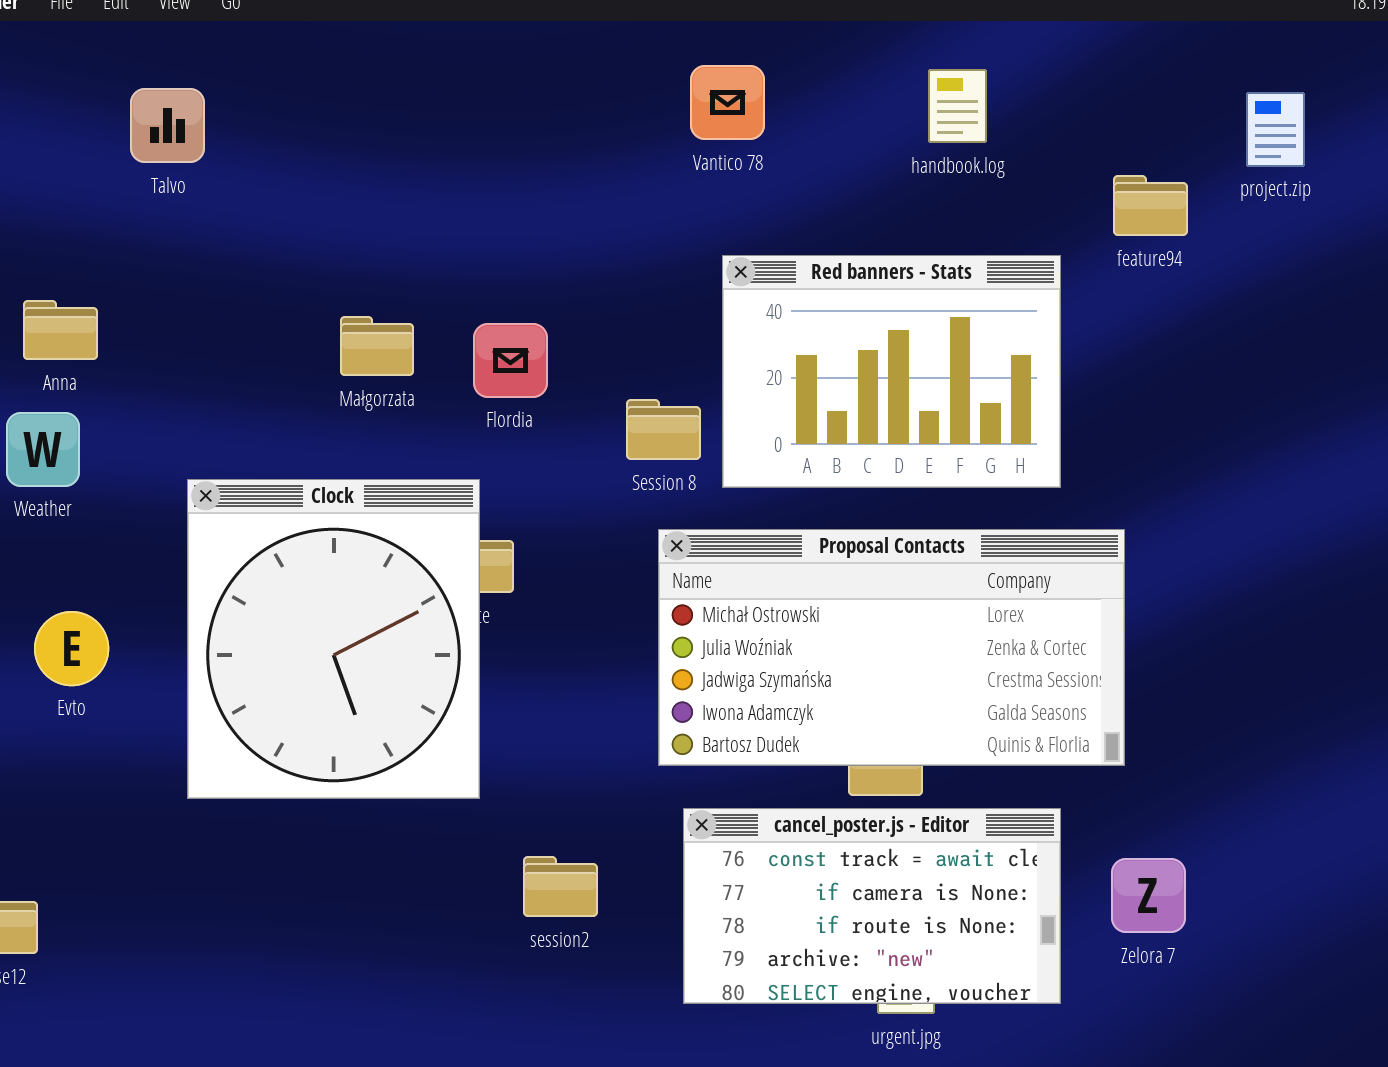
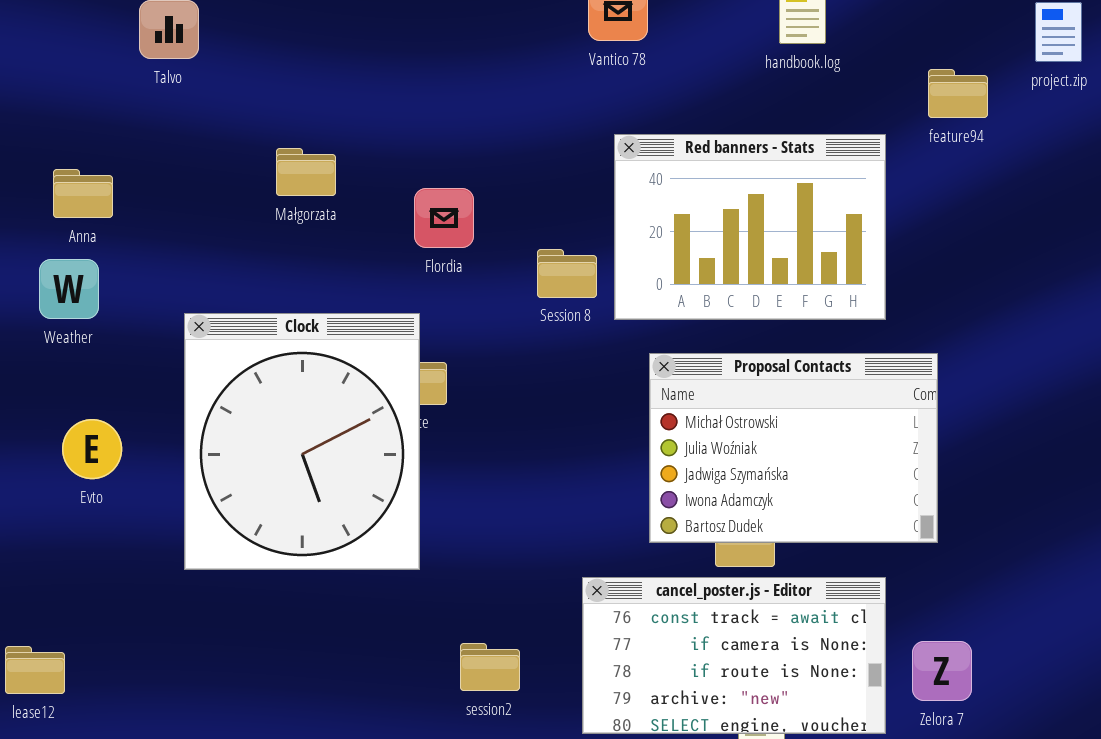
Małgorzata: [340,316,414,376] -> [276,148,336,196], moved
Proposal Contacts: [658,529,1125,766] -> [649,353,938,543], resized
session2: [523,856,598,917] -> [460,643,520,691], moved
Zelora 7: [1111,858,1186,933] -> [912,641,972,701], moved

